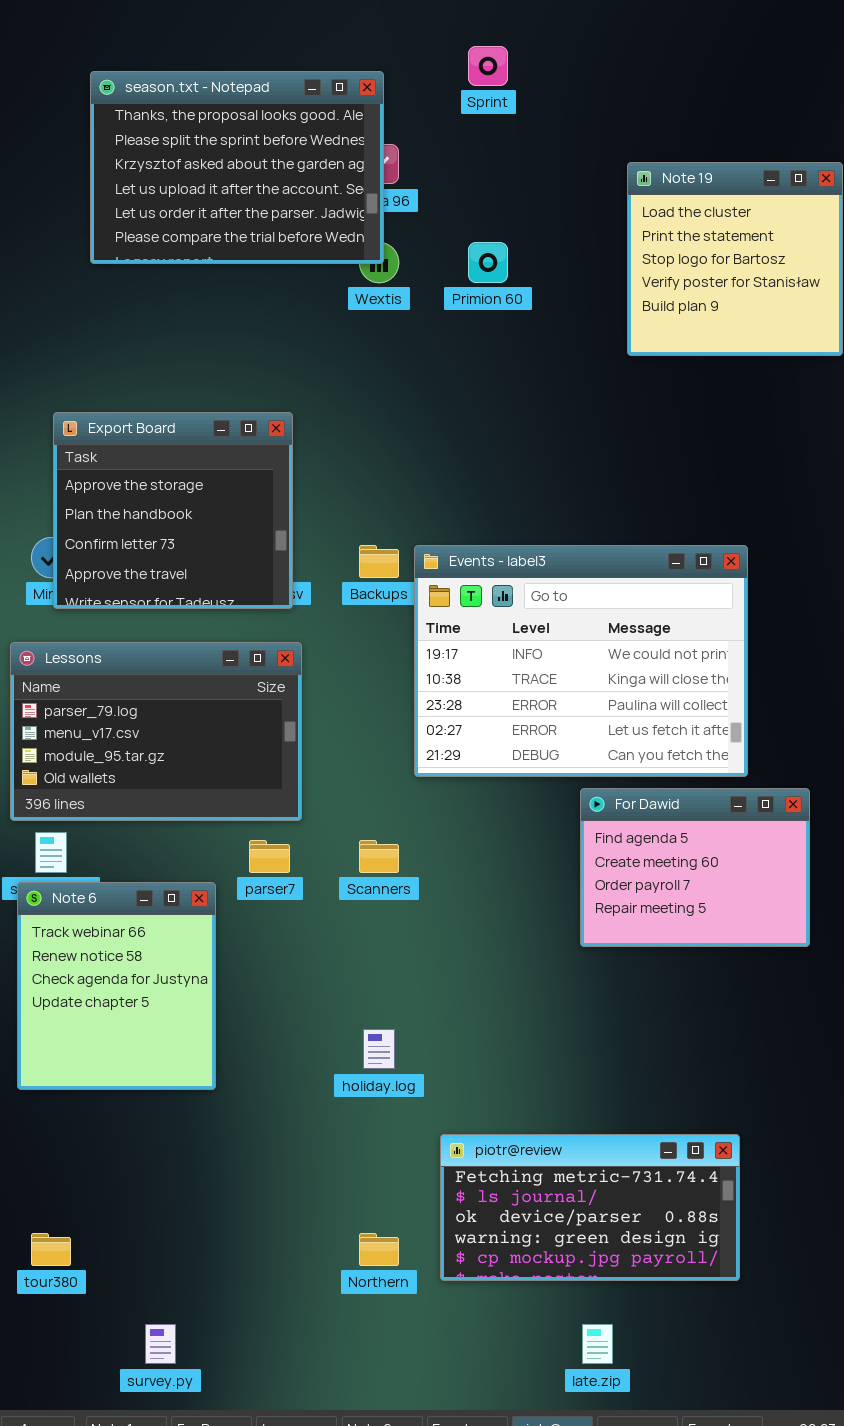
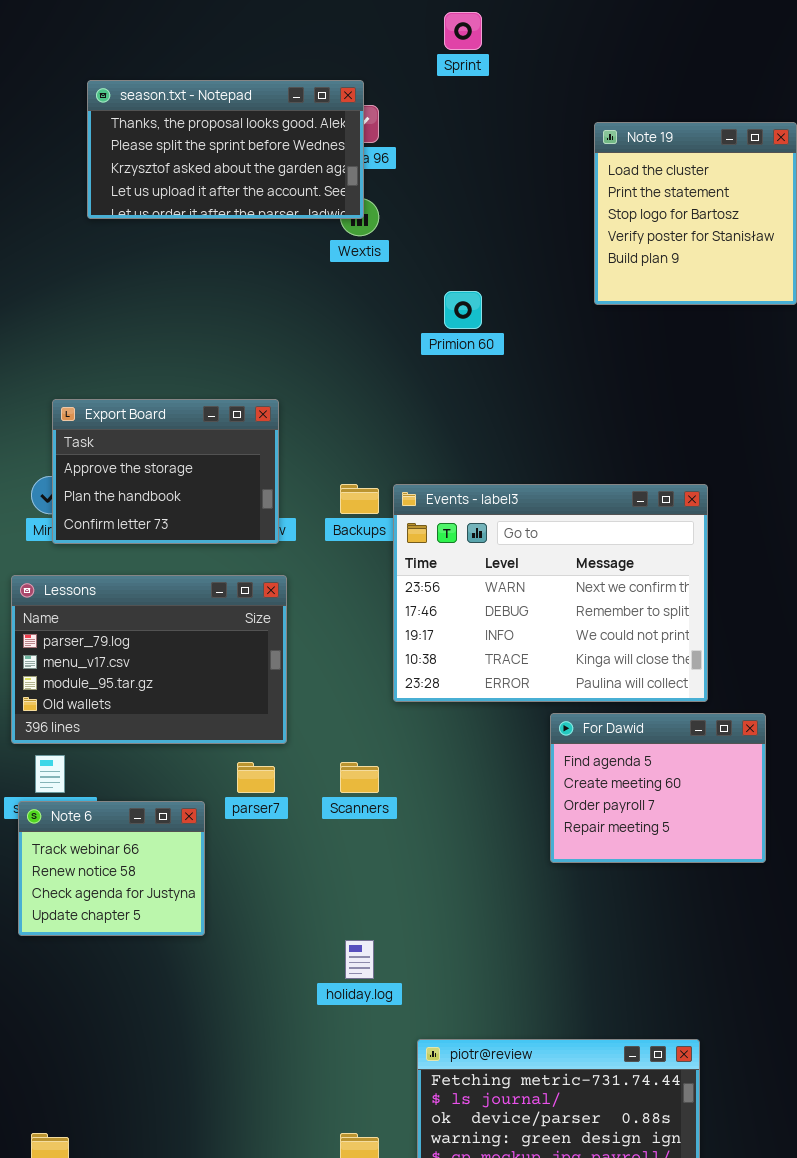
season.txt - Notepad: [90,71,384,264] -> [87,80,364,219], resized
Primion 60: [468,242,508,283] -> [444,291,482,329], moved
Export Board: [53,412,293,609] -> [52,399,279,544], resized
Events - label3: [414,545,748,777] -> [393,484,708,702], scrolled up 2 rows
Note 6: [17,882,216,1090] -> [18,801,205,936], resized

